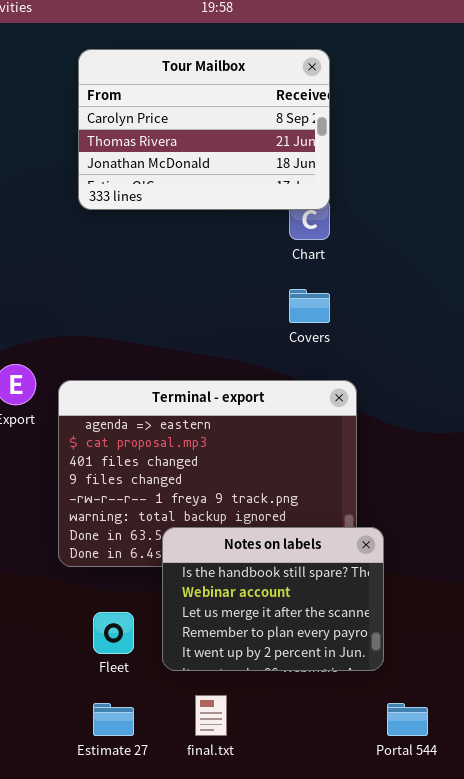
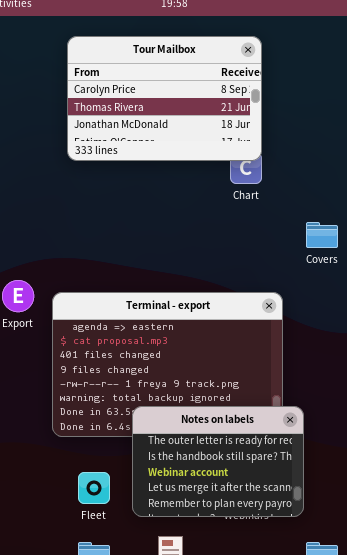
Covers: [289,289,330,323] -> [306,222,338,248], moved
Notes on labels: [162,527,384,671] -> [132,406,304,517], scrolled up 1 row

